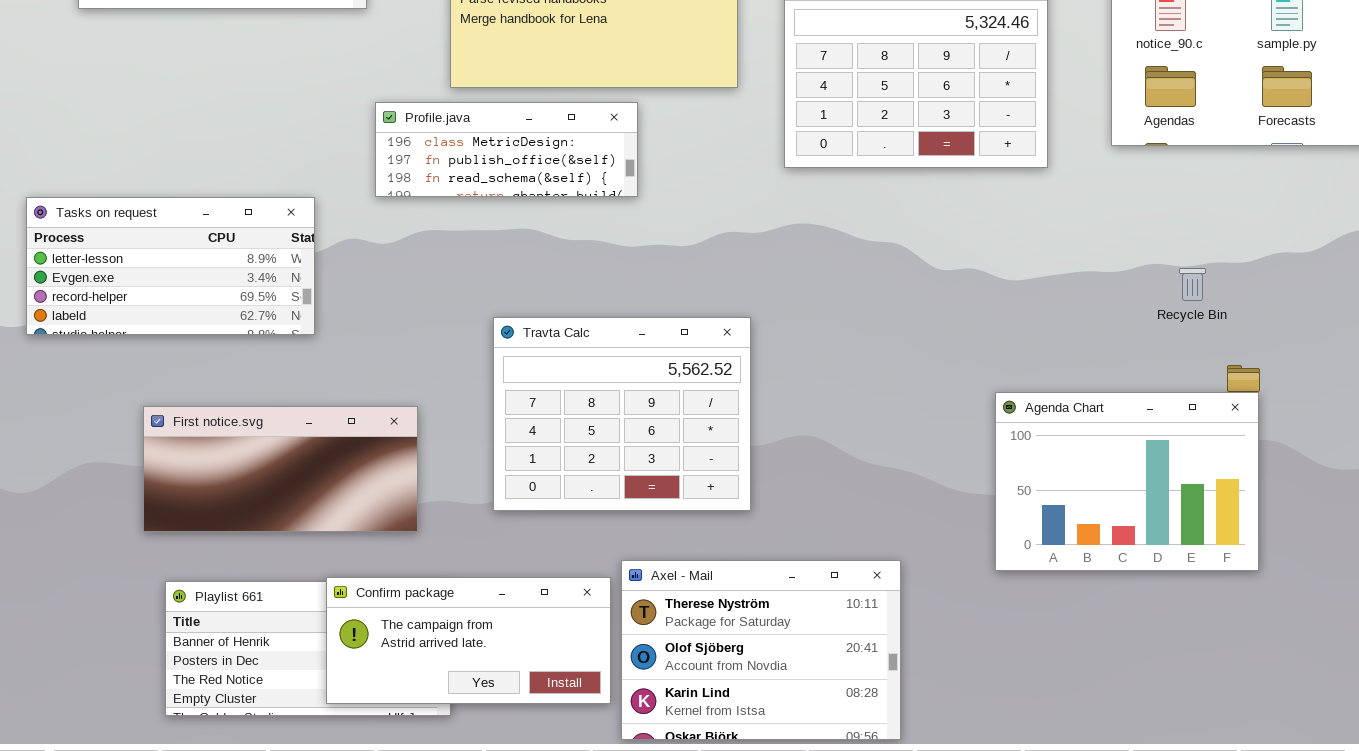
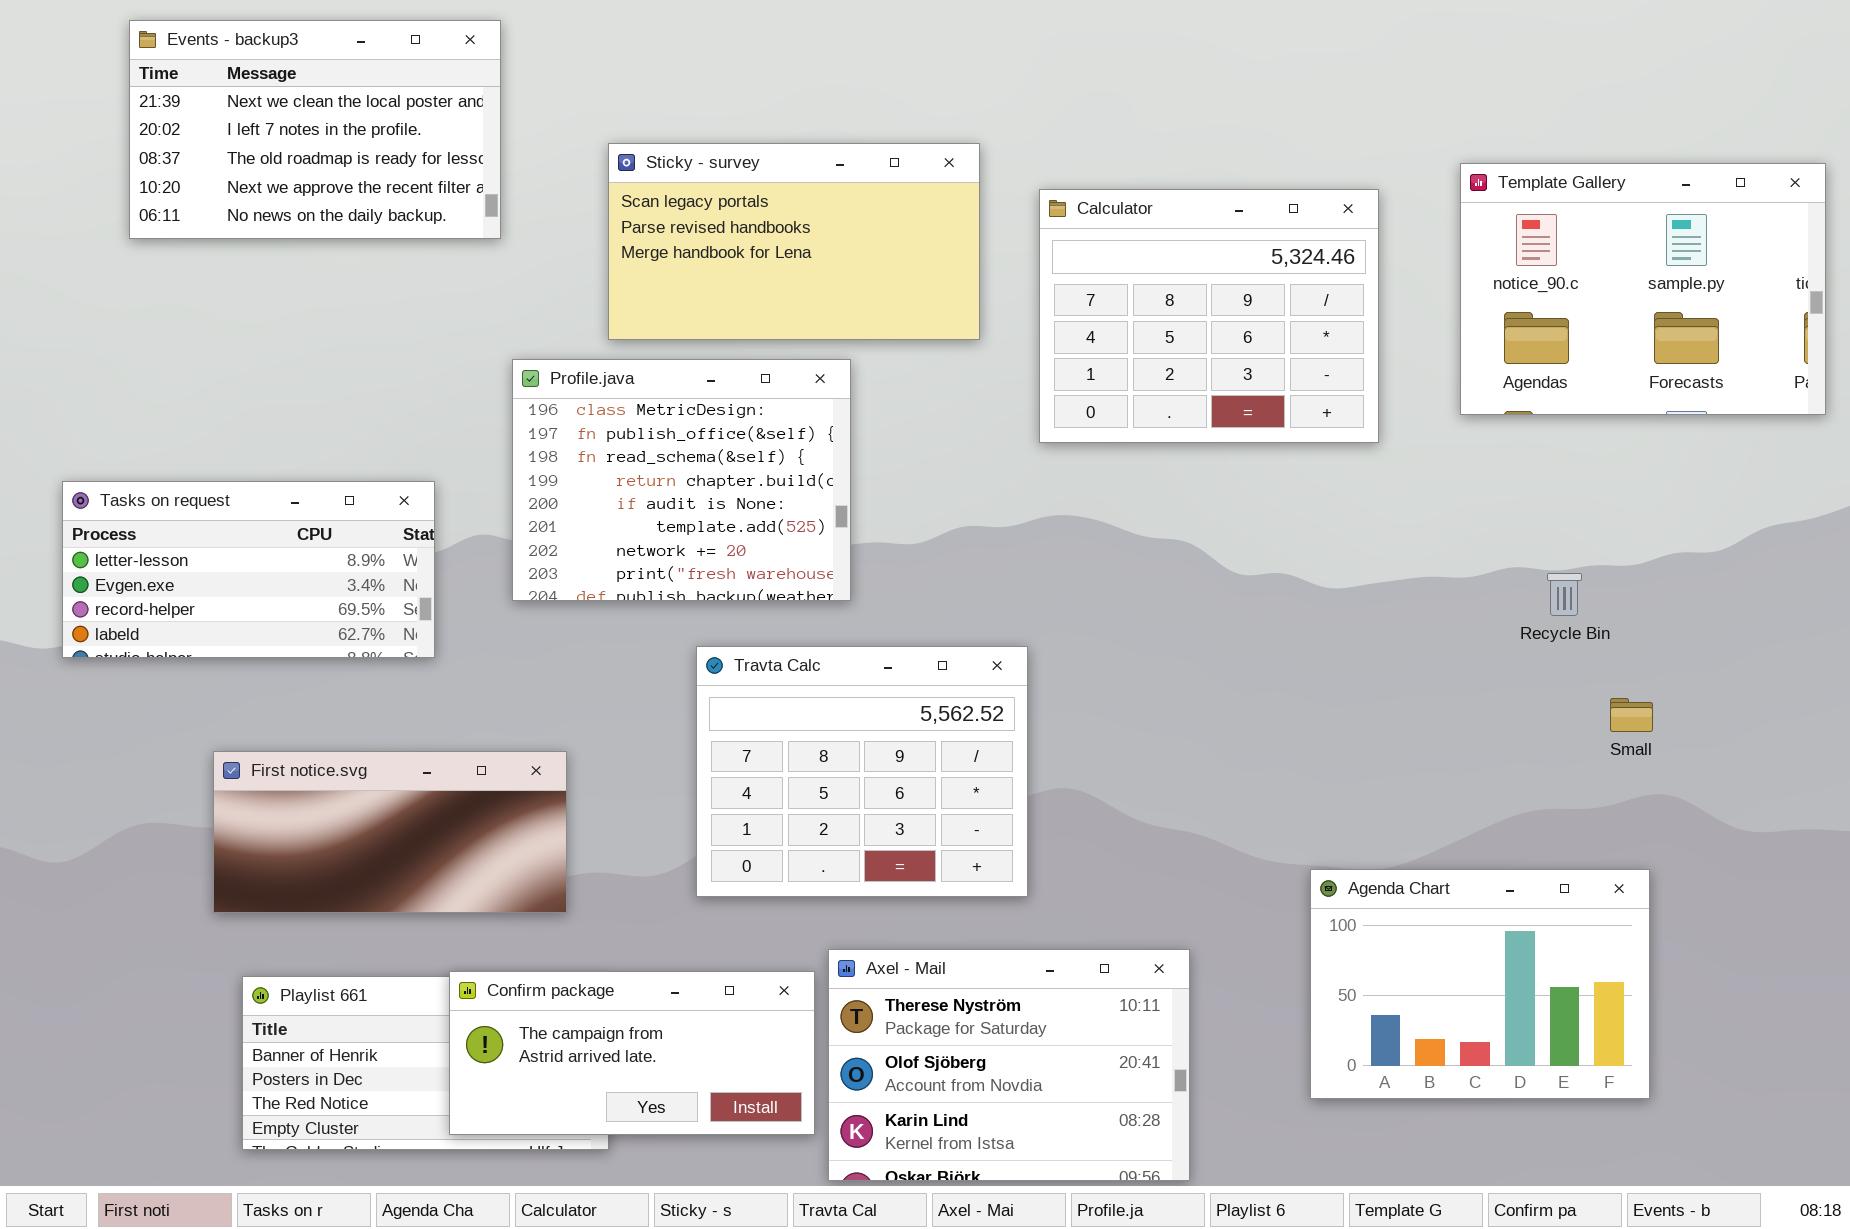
Profile.java: [375,102,638,197] -> [512,359,851,601], resized
Travta Calc: [493,317,751,511] -> [696,646,1028,897], moved
Agenda Chart: [995,392,1259,571] -> [1310,869,1650,1099], moved

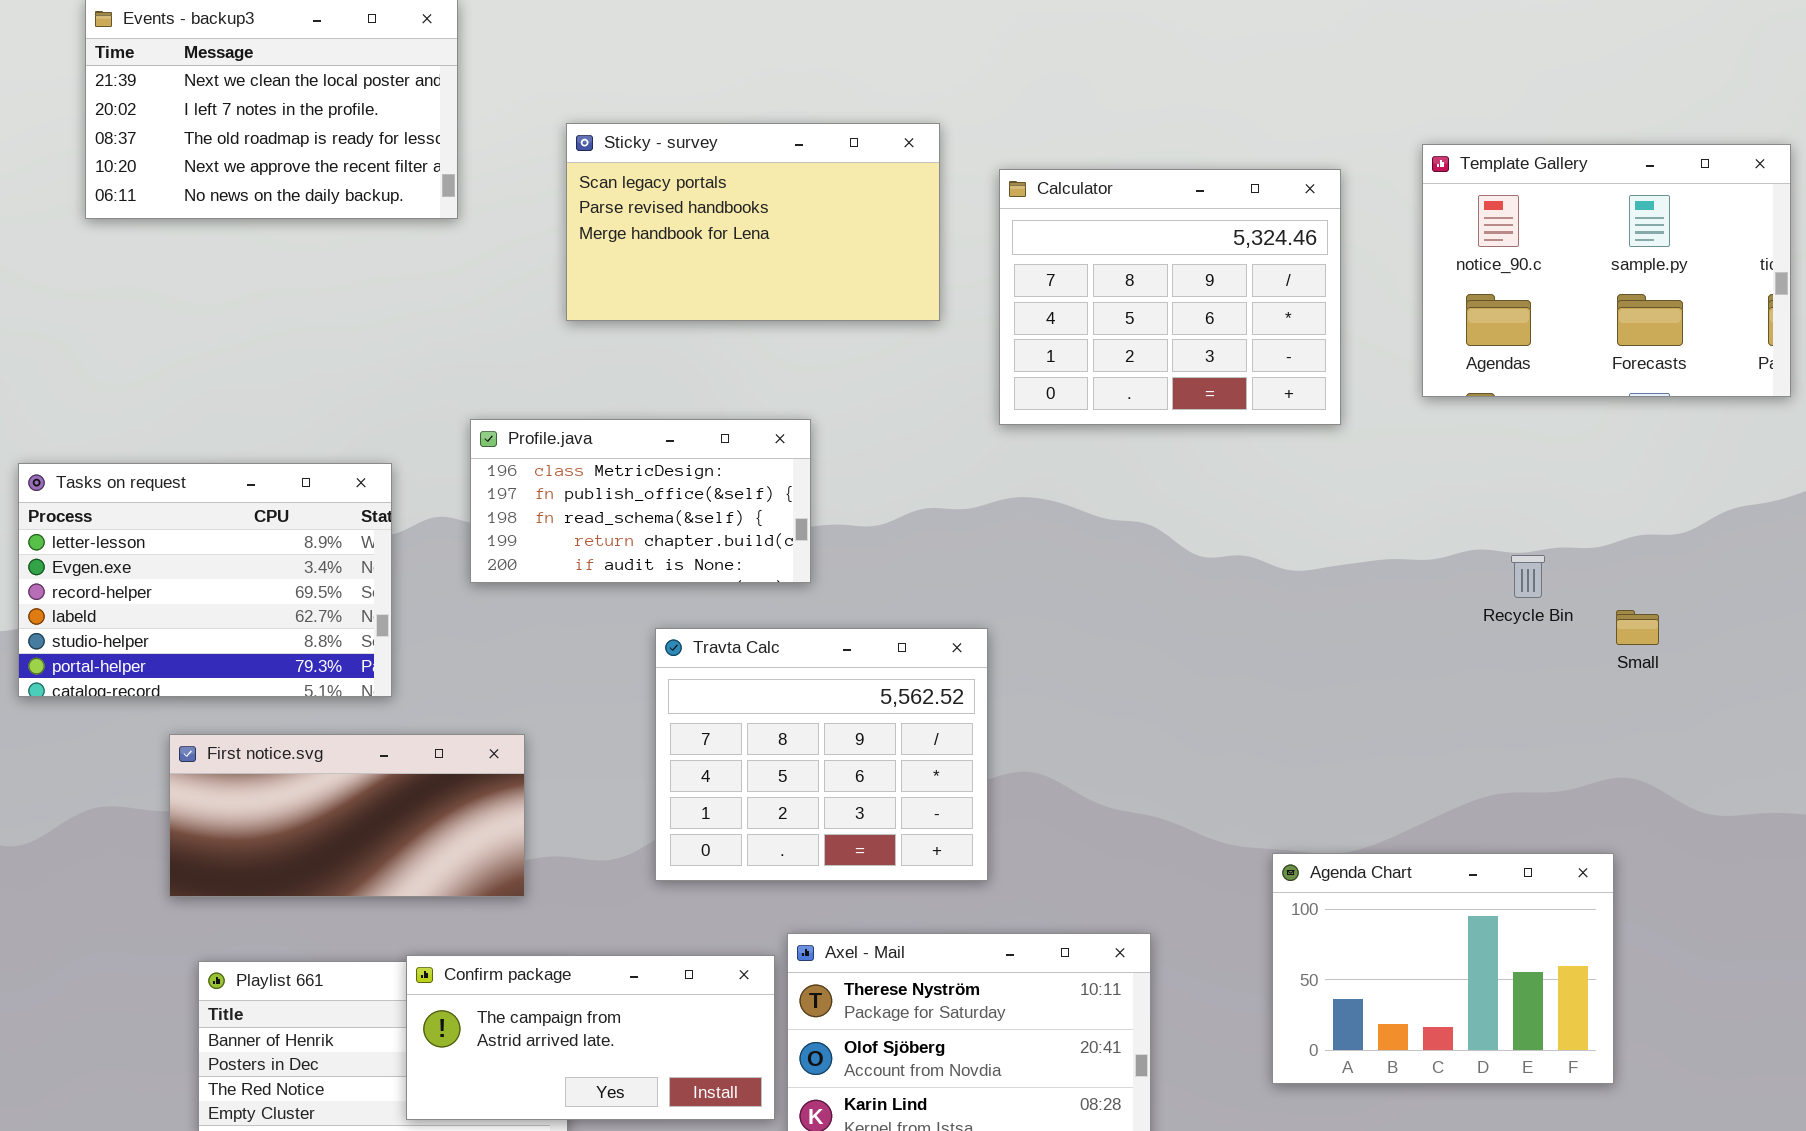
Profile.java: [512,359,851,601] -> [470,419,811,583], resized
Tasks on request: [62,481,435,658] -> [18,463,392,697], resized
Small: [1610,698,1653,732] -> [1616,610,1659,645], moved

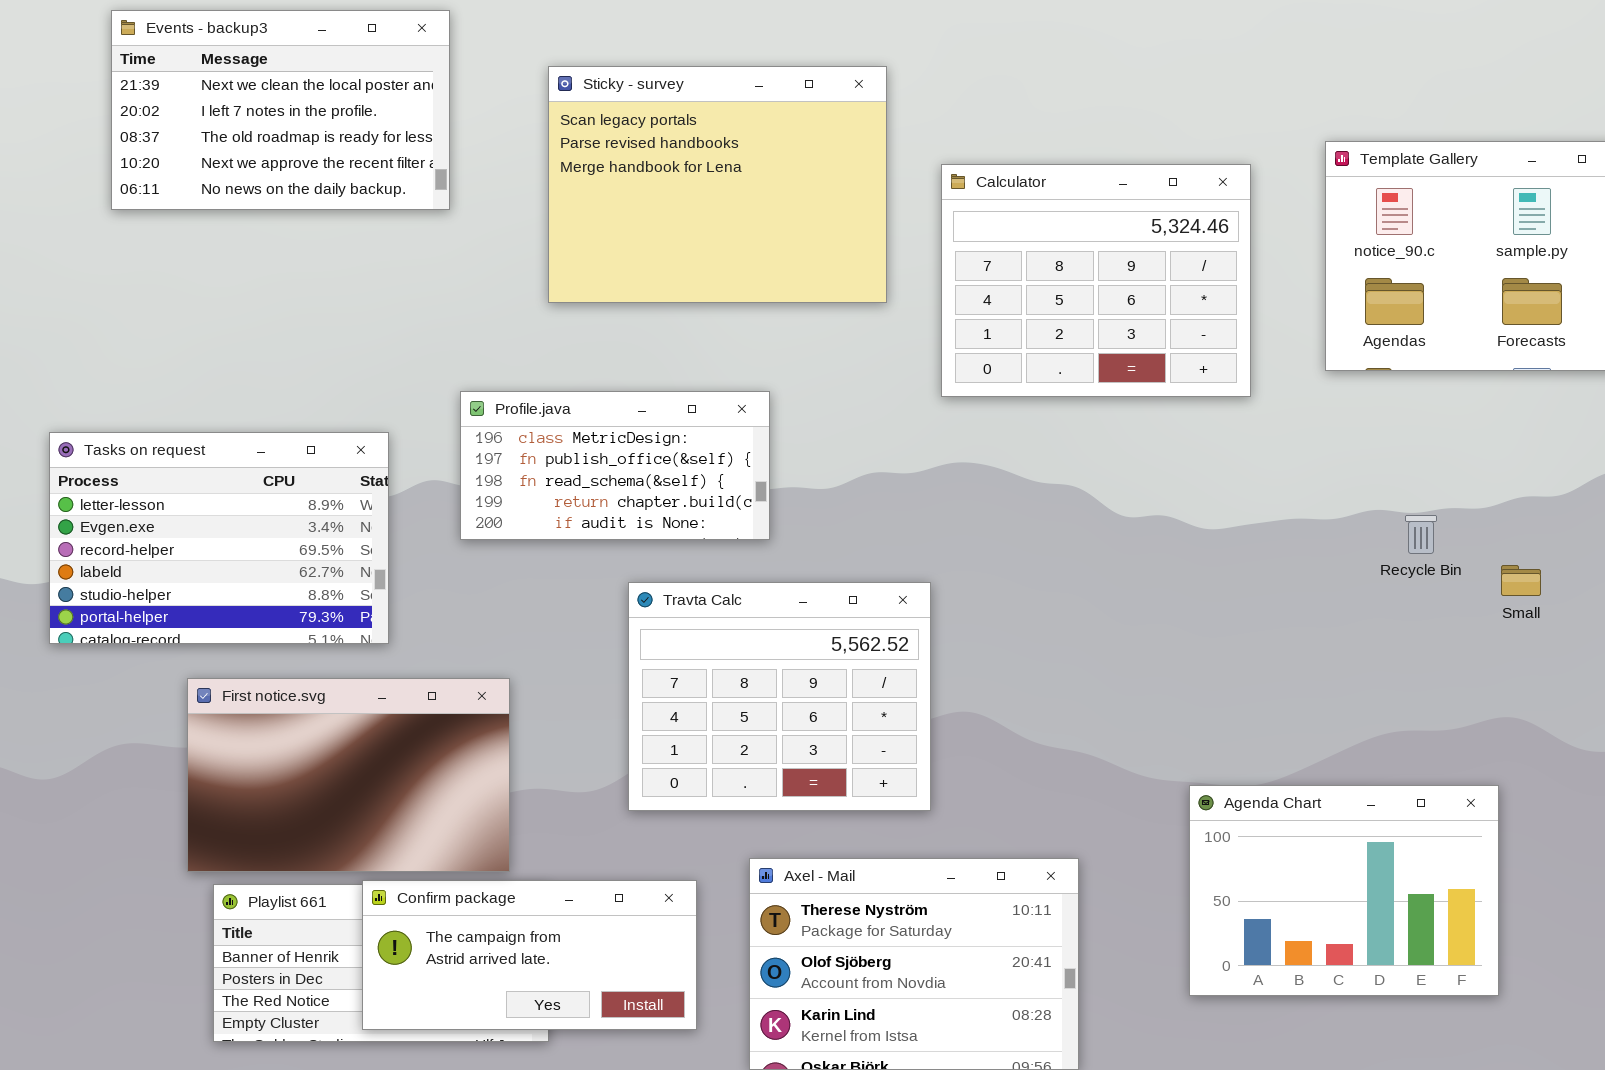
Sticky - survey: [566,123,940,321] -> [548,66,887,303], resized
First notice.svg: [169,734,525,897] -> [187,678,510,872], resized
Confirm package: [406,955,775,1120] -> [362,880,697,1030], moved

